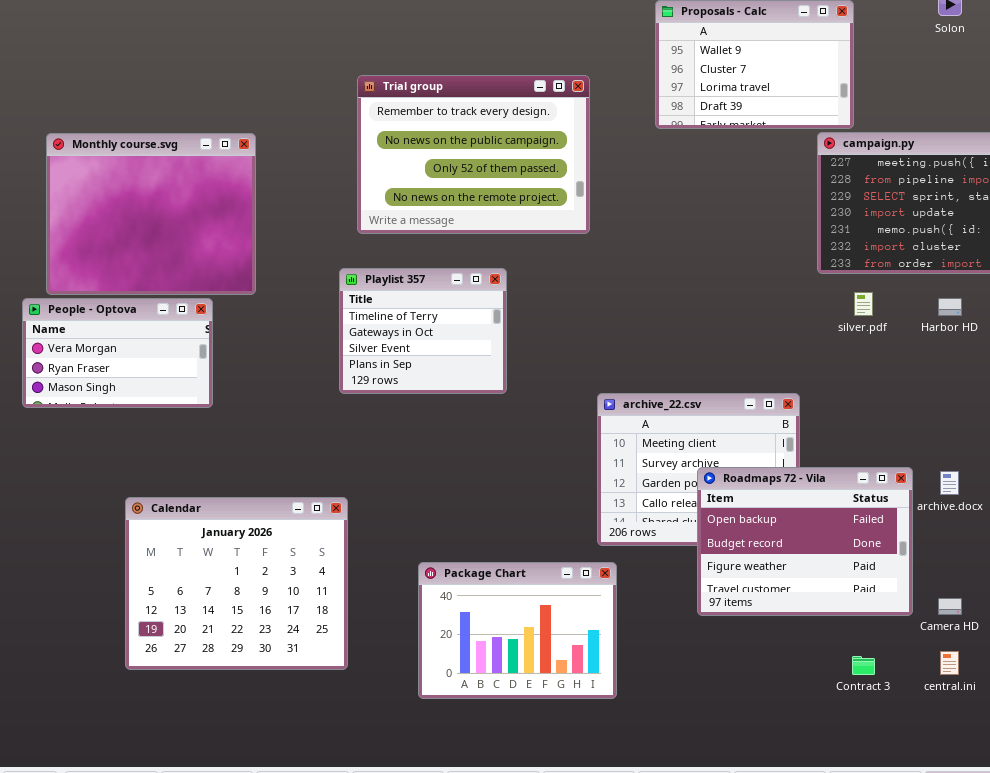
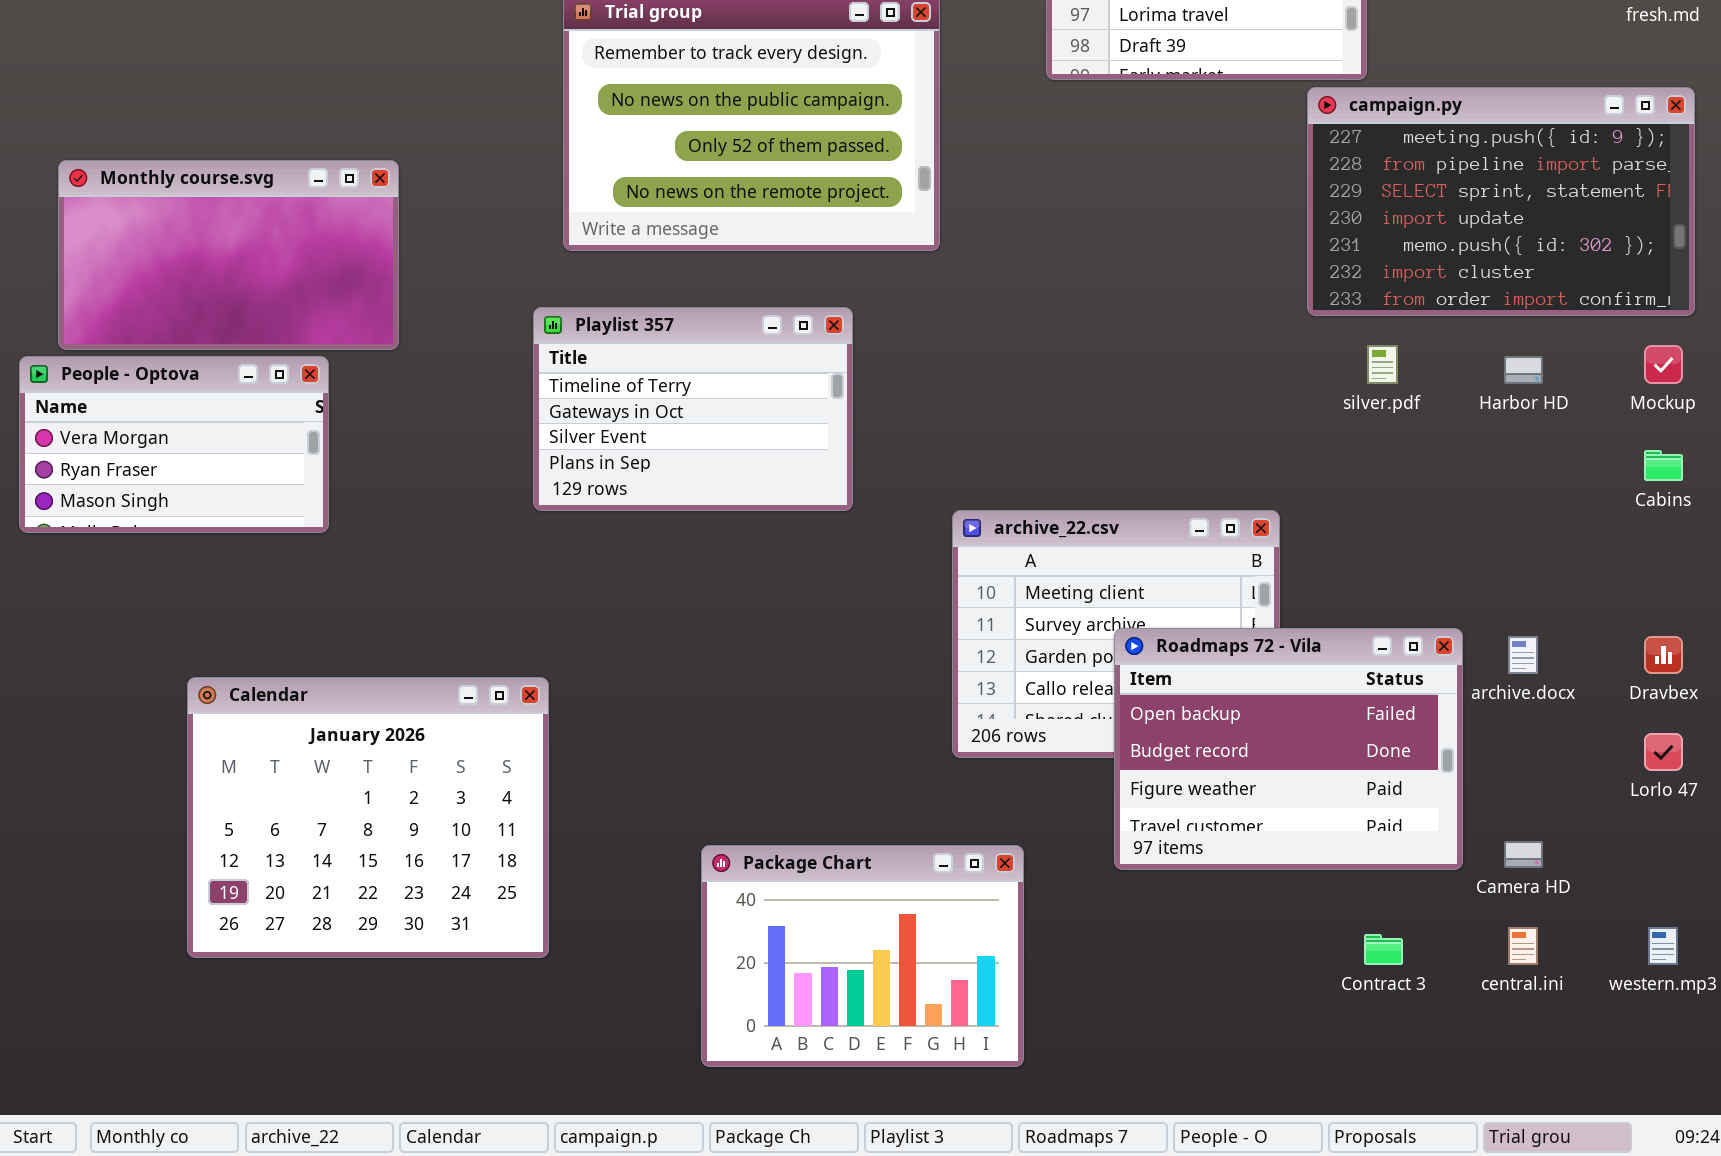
Monthly course.svg: [46,133,256,295] -> [58,160,399,350], resized
Playlist 357: [339,268,507,394] -> [533,307,853,511], resized
Package Chart: [418,562,617,699] -> [701,845,1024,1067], moved

